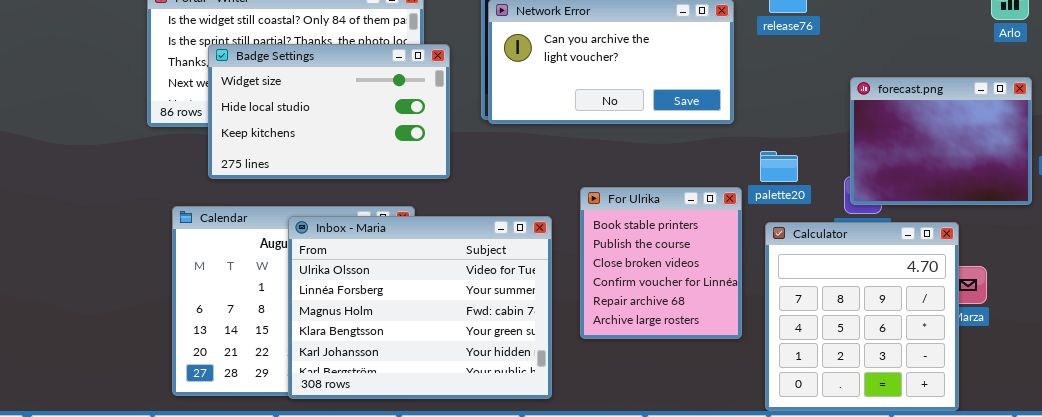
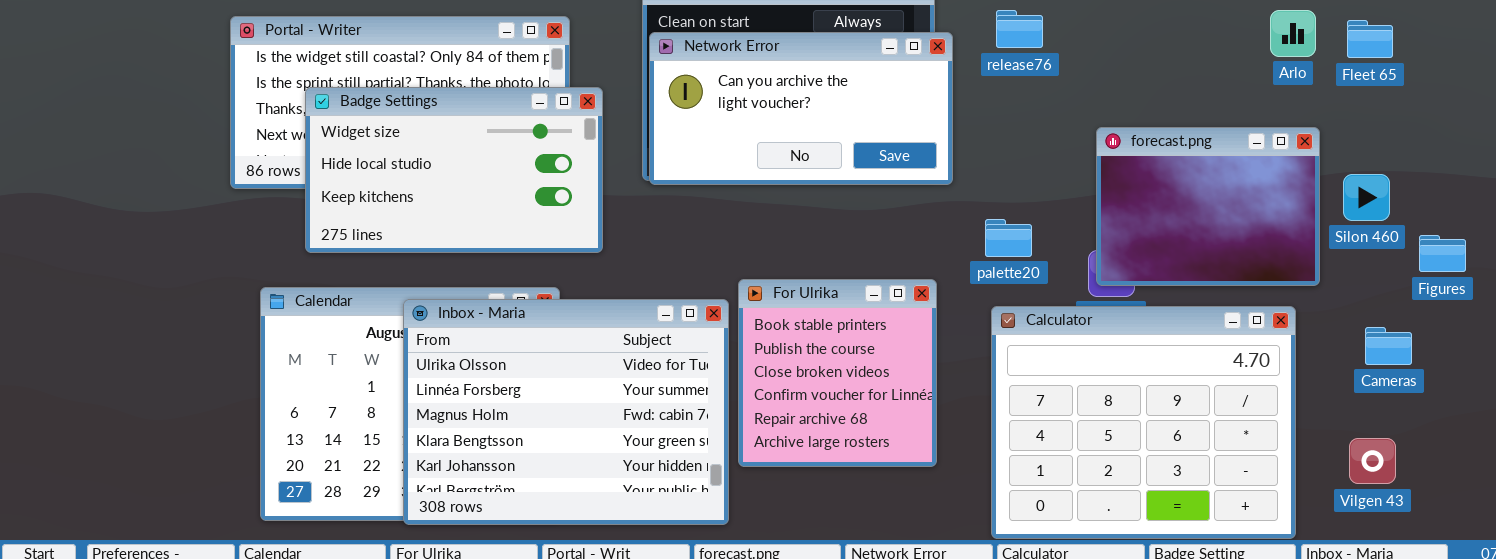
For Ulrika: [580,187,742,339] -> [738,279,937,467], moved
Calculator: [765,222,959,411] -> [991,306,1296,539], resized

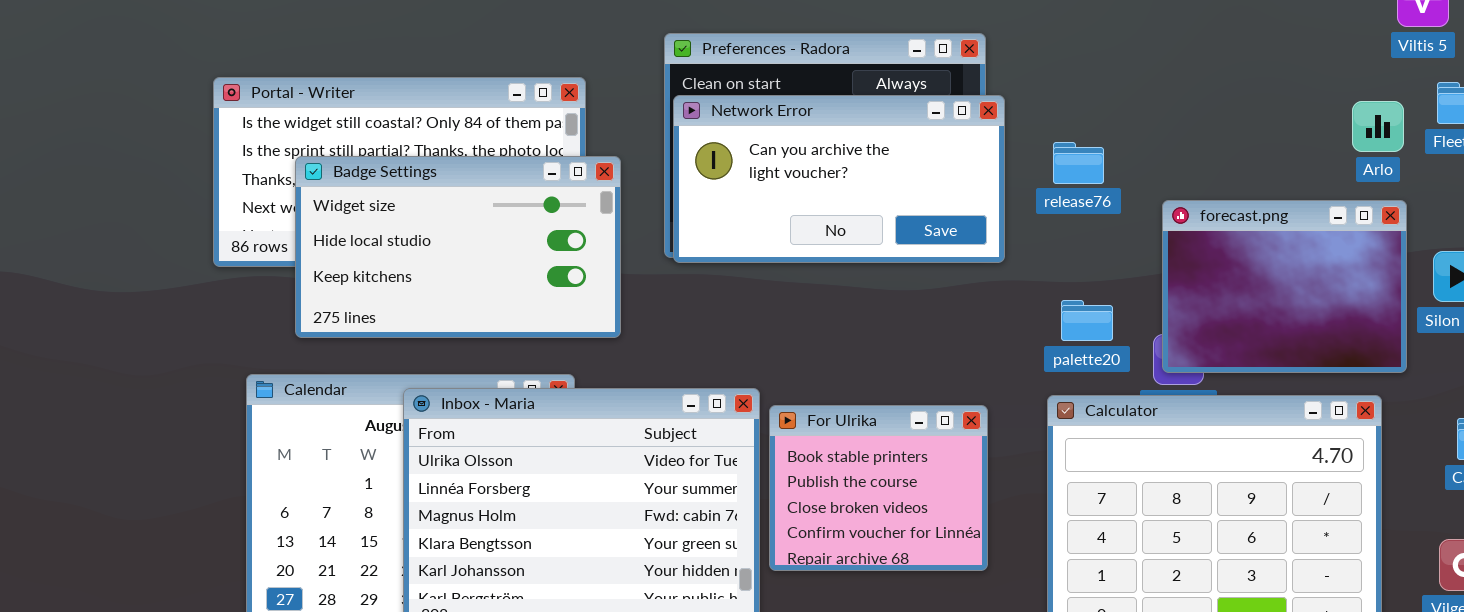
release76: [996,10,1043,48] -> [1053,142,1104,184], moved
Arlo: [1270,10,1316,57] -> [1352,101,1404,152], moved
palette20: [985,219,1032,257] -> [1061,300,1113,341], moved
For Ulrika: [738,279,937,467] -> [769,405,988,571], resized

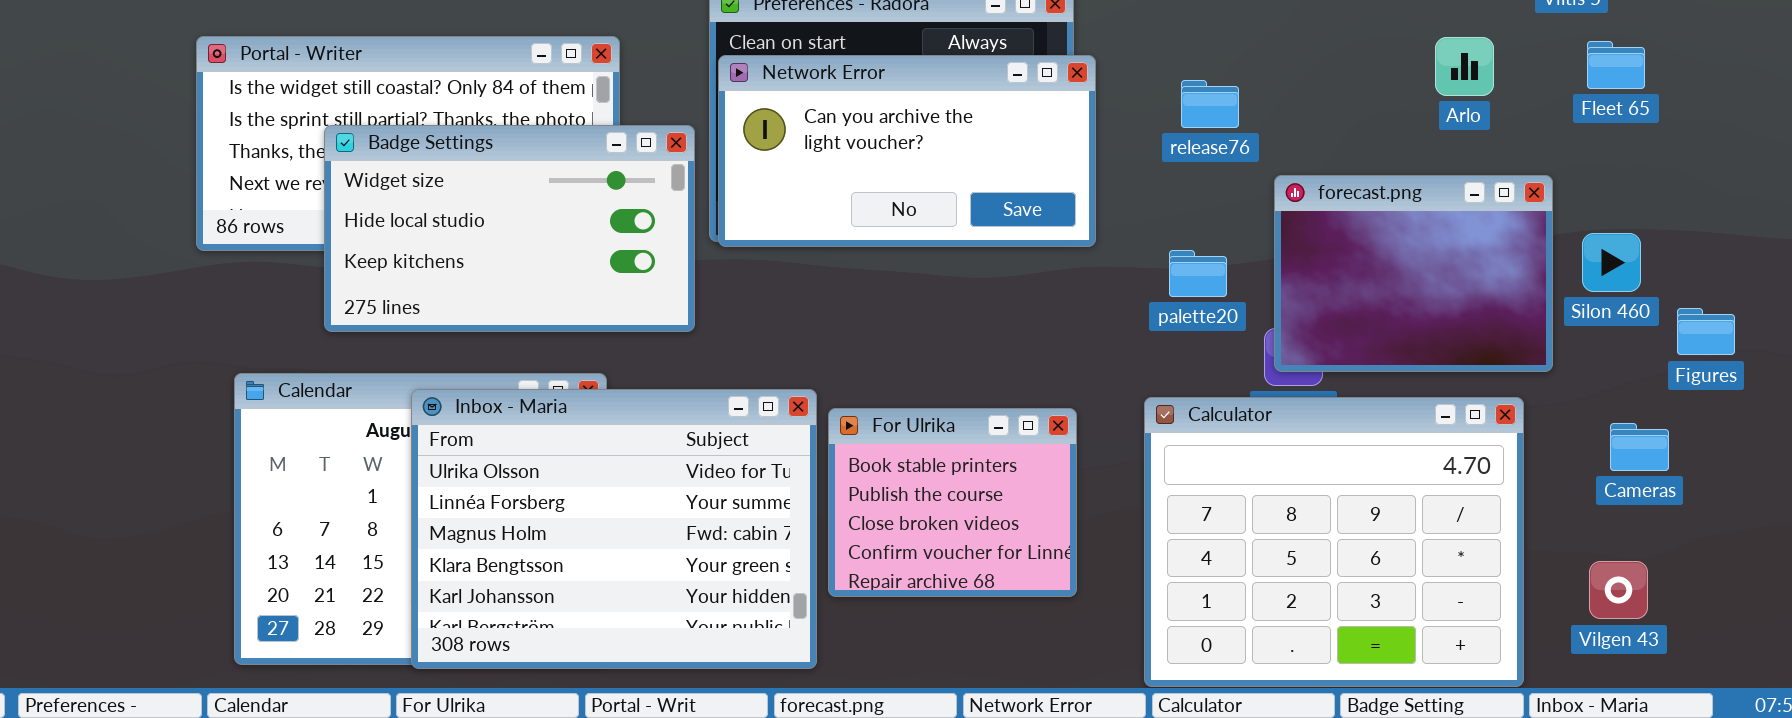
Arlo: [1352,101,1404,152] -> [1435,37,1494,96], moved
release76: [1053,142,1104,184] -> [1181,80,1239,128], moved
Badge Settings: [295,156,621,338] -> [324,125,695,332], moved
palette20: [1061,300,1113,341] -> [1169,250,1227,297], moved

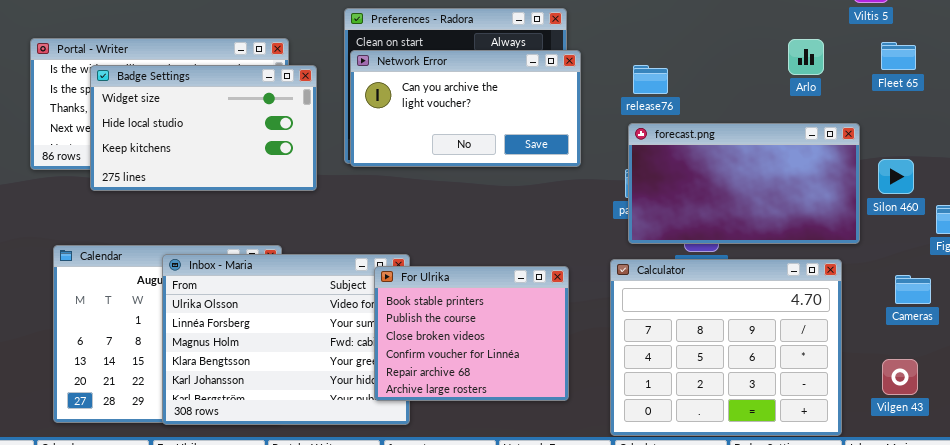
Badge Settings: [324,125,695,332] -> [90,65,317,191], moved
forecast.png: [1274,175,1553,372] -> [628,123,860,244], resized
For Ulrika: [828,408,1077,597] -> [374,266,569,401], resized

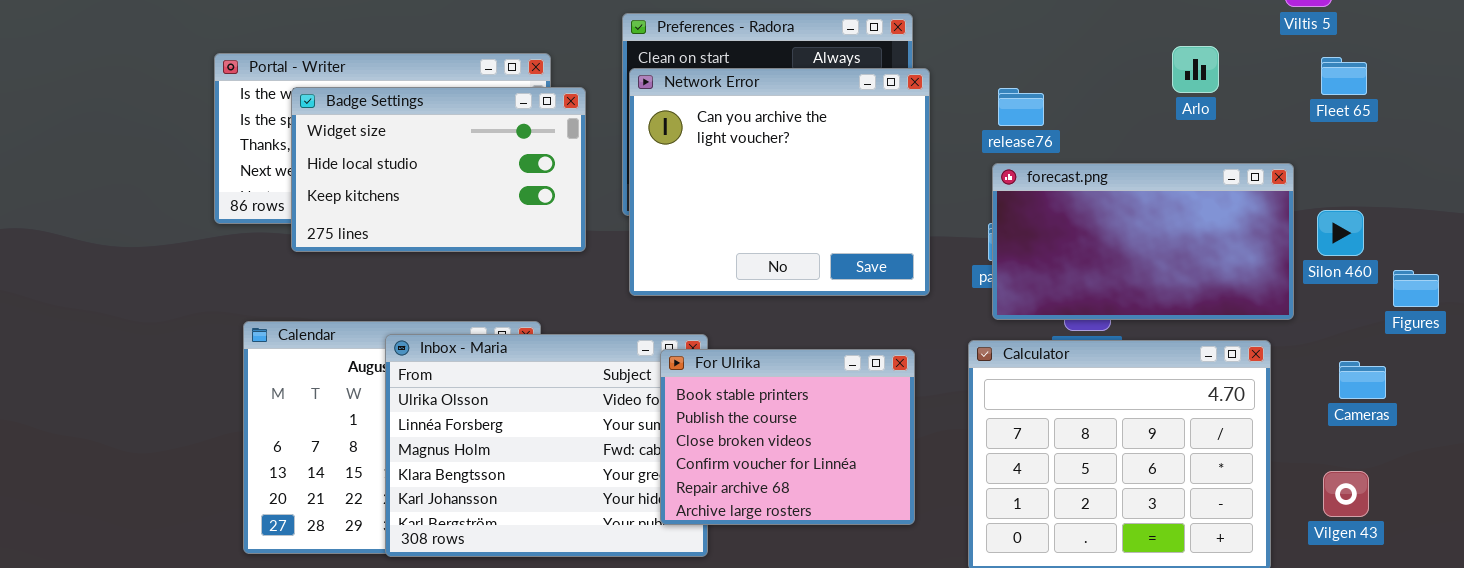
Arlo: [788,39,824,75] -> [1172,46,1219,93], moved
Network Error: [350,50,581,167] -> [629,68,930,296], resized

